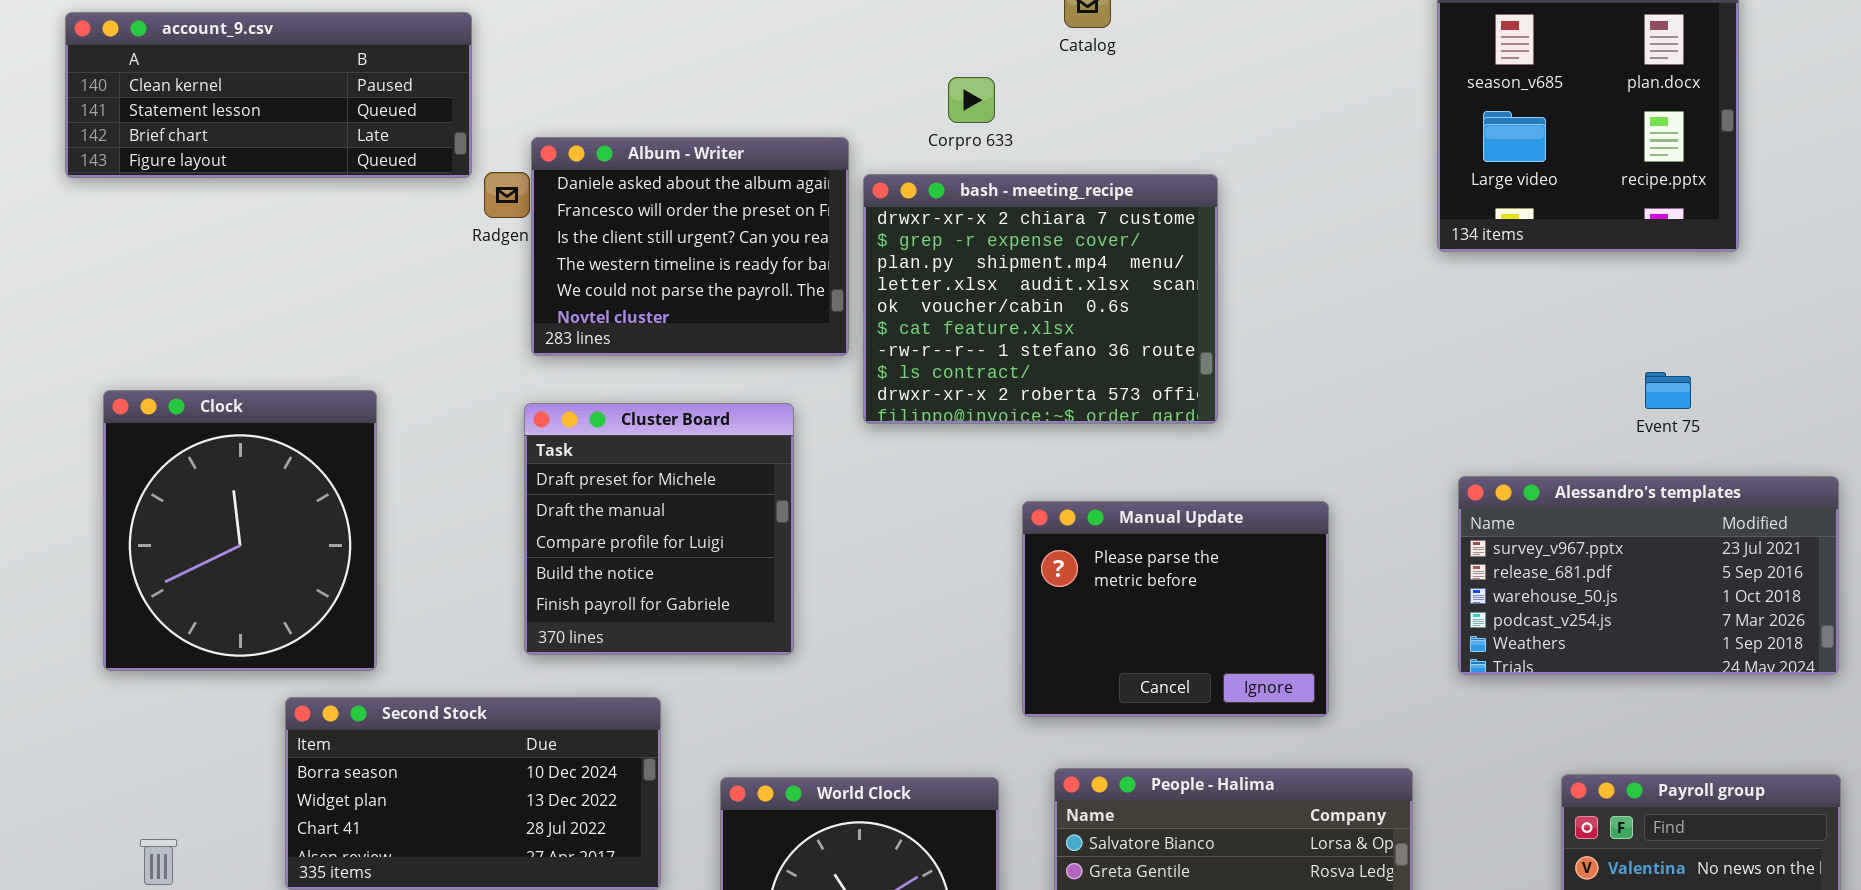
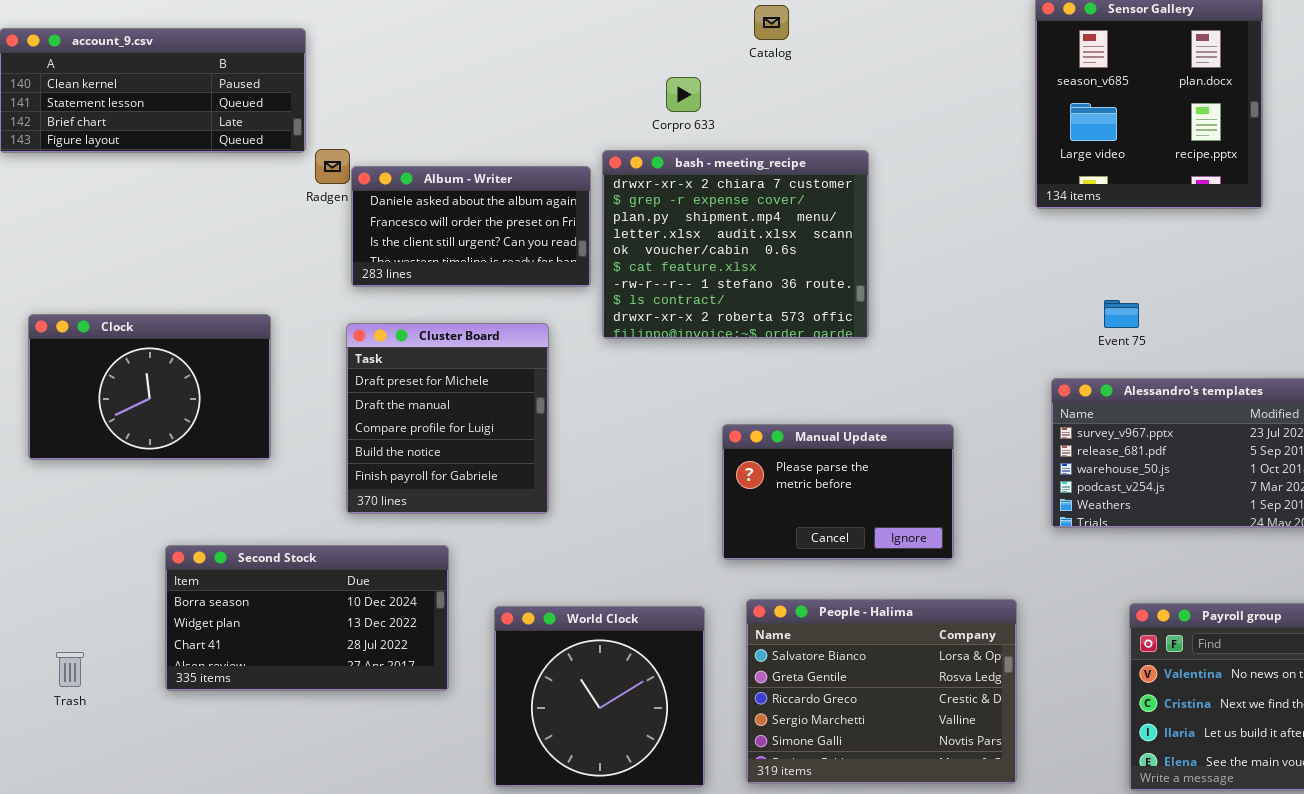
Album - Writer: [531,137,849,356] -> [351,166,591,287], resized
Event 75: [1645,372,1691,409] -> [1104,300,1139,328], moved
Clock: [103,390,377,671] -> [28,314,271,460], resized
Manual Update: [1022,501,1329,717] -> [722,424,954,560], resized

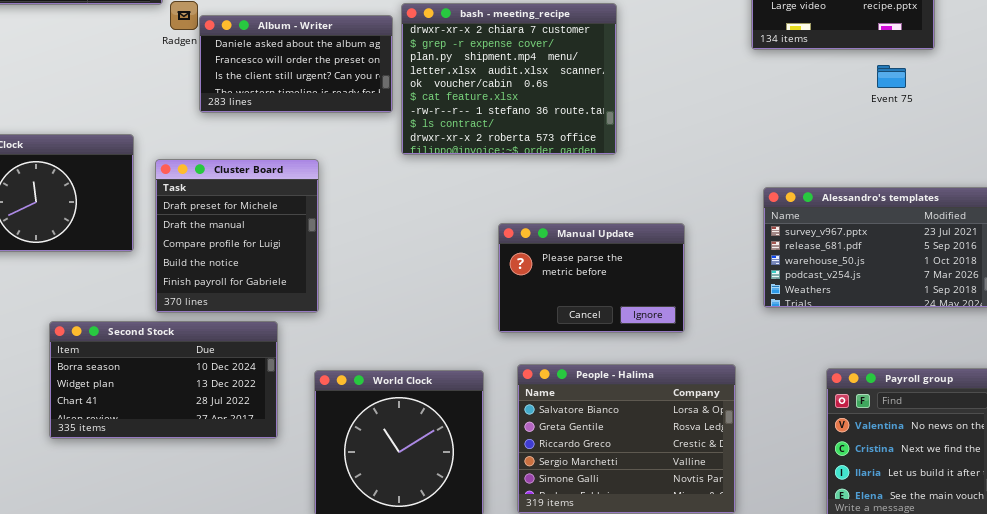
Event 75: [1104,300,1139,328] -> [877,65,906,88], moved
Cluster Board: [346,323,549,514] -> [155,159,319,313], moved

